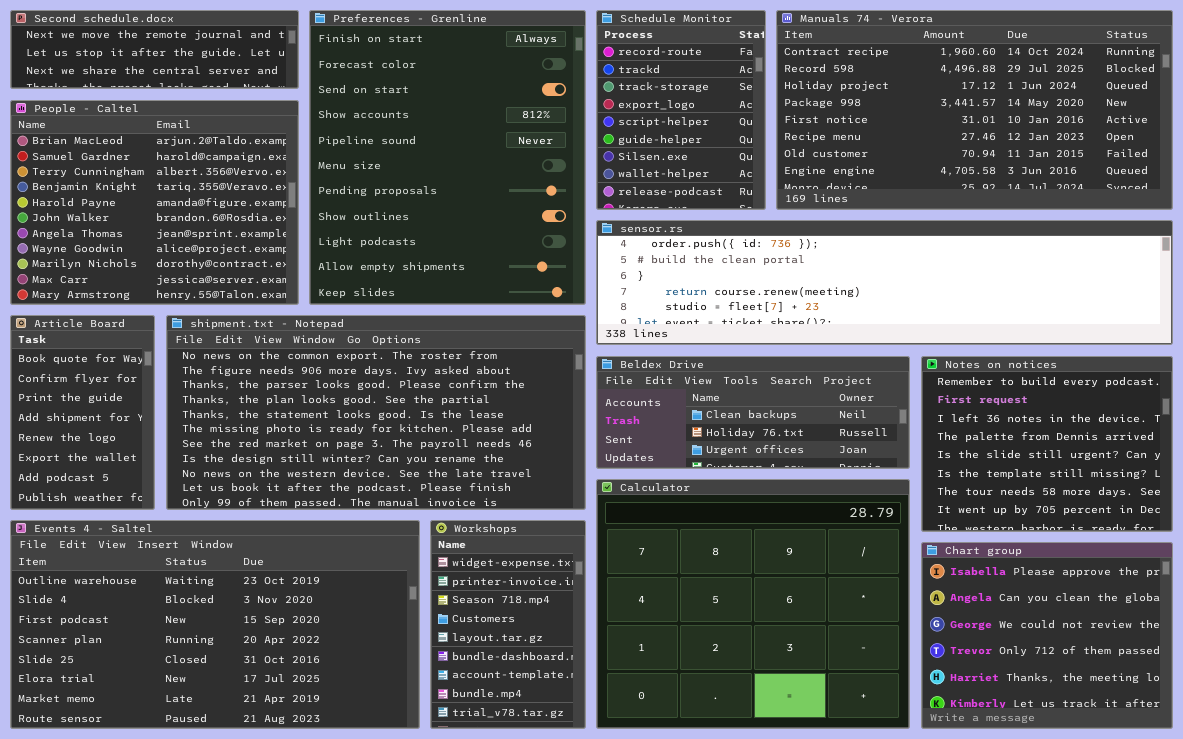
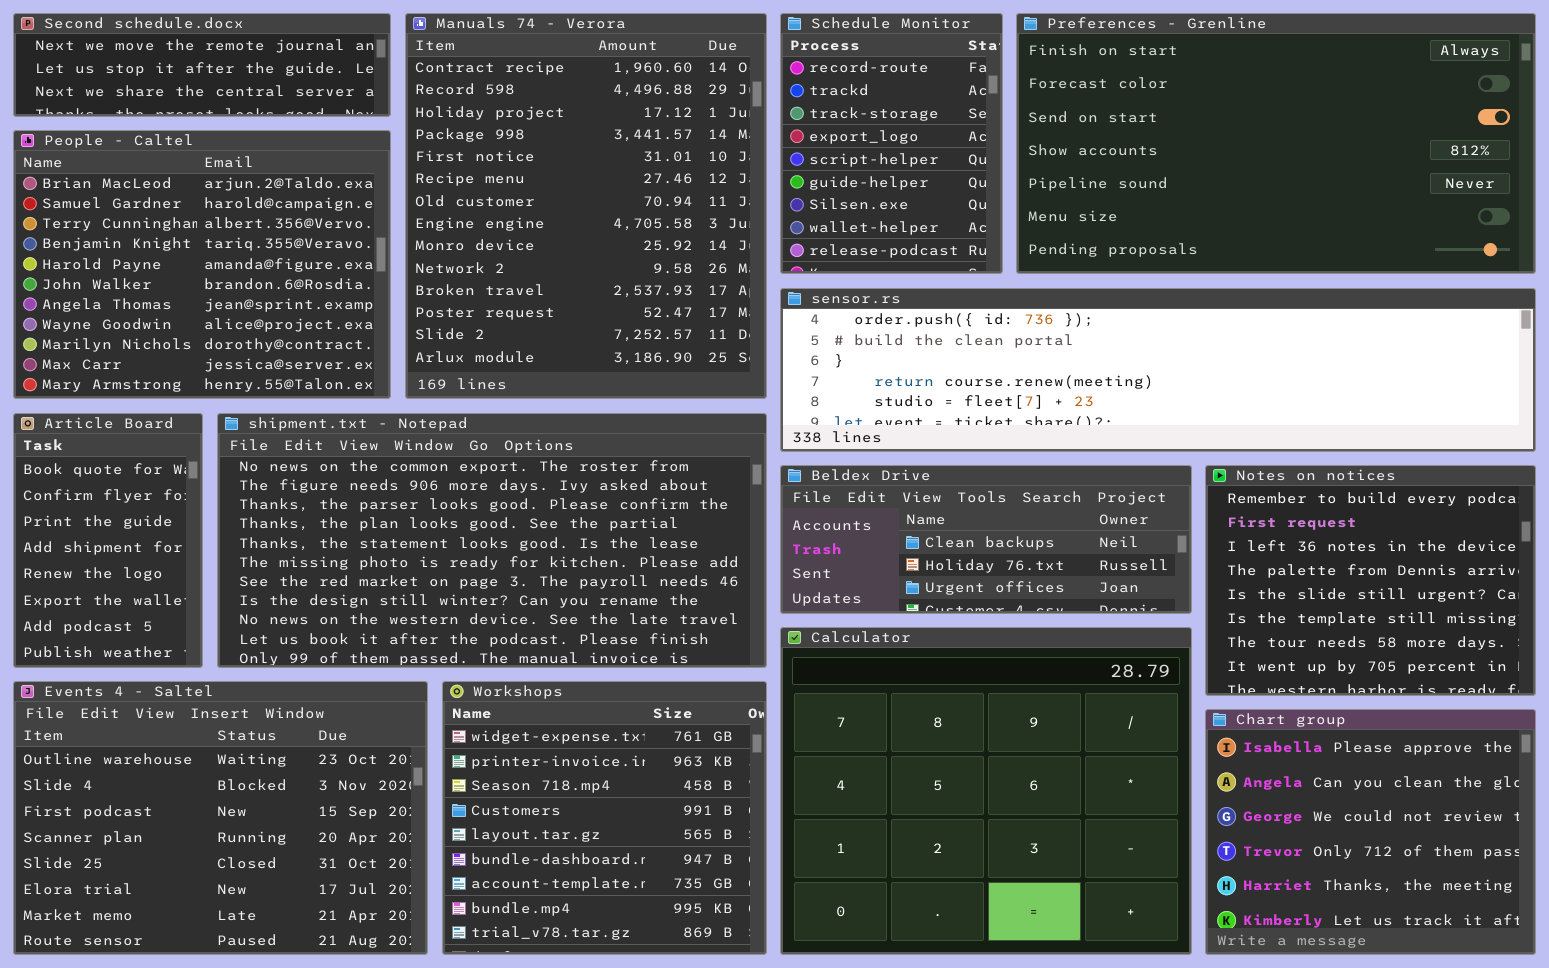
Preferences - Grenline: [309,10,586,305] -> [1016,13,1536,274], moved, resized
Manuals 74 - Verora: [776,10,1173,210] -> [405,13,767,399], moved, resized
Events 4 - Saltel: [10,520,420,729] -> [13,681,428,955], resized
Workshops: [430,520,586,729] -> [442,681,767,955], resized

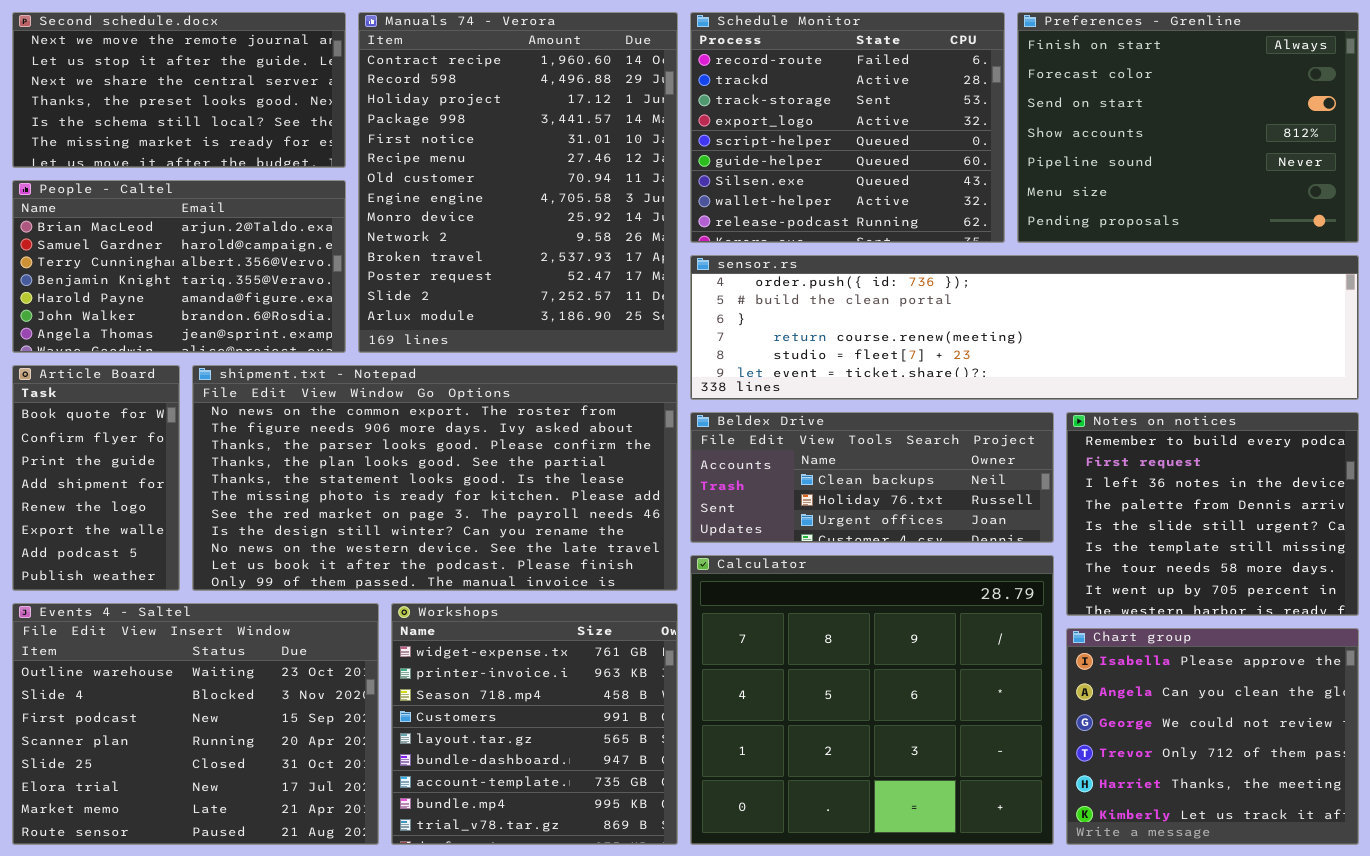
Second schedule.docx: [13,13,391,117] -> [12,12,346,168], resized
Schedule Monitor: [780,13,1003,274] -> [690,12,1005,243], resized
Preferences - Grenline: [1016,13,1536,274] -> [1017,12,1359,243], resized
People - Caltel: [13,130,391,399] -> [12,180,346,353], resized

